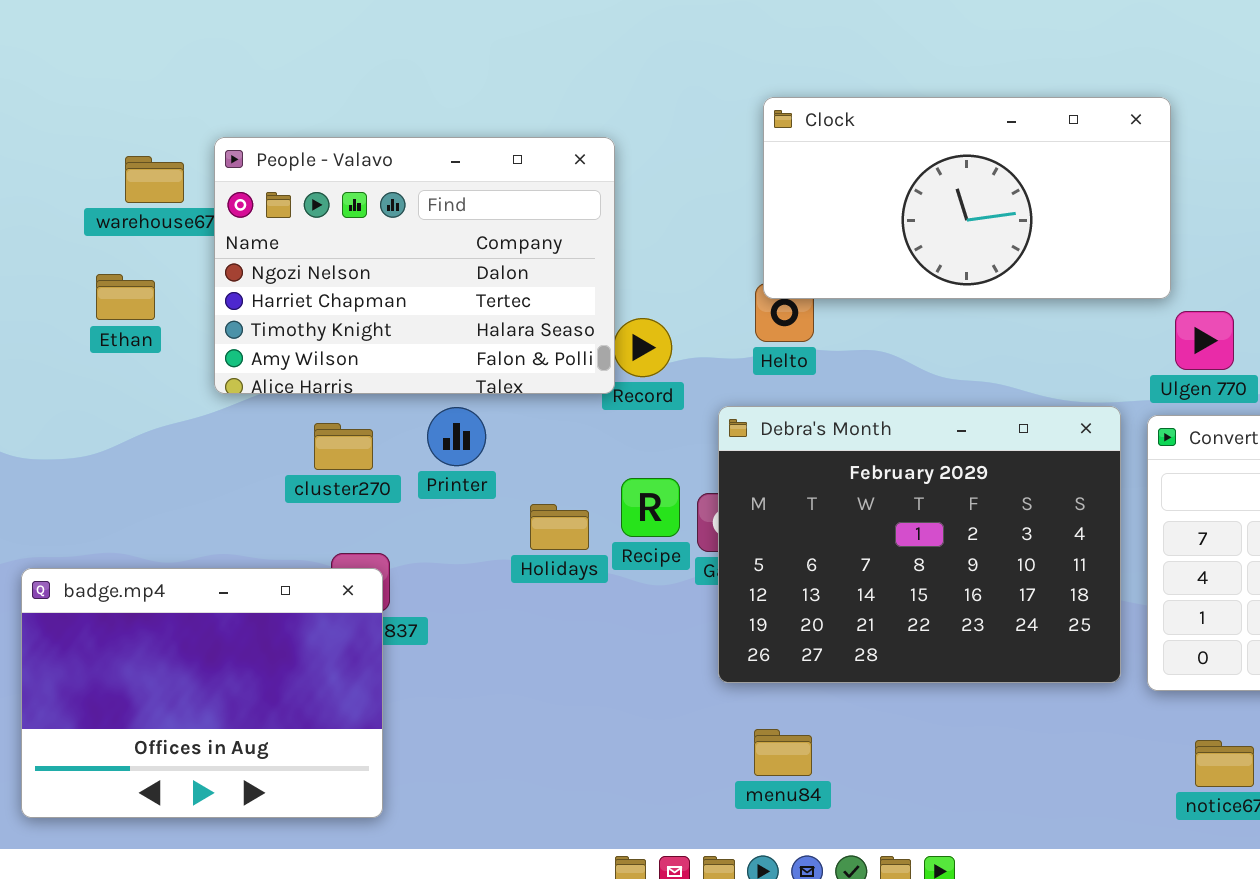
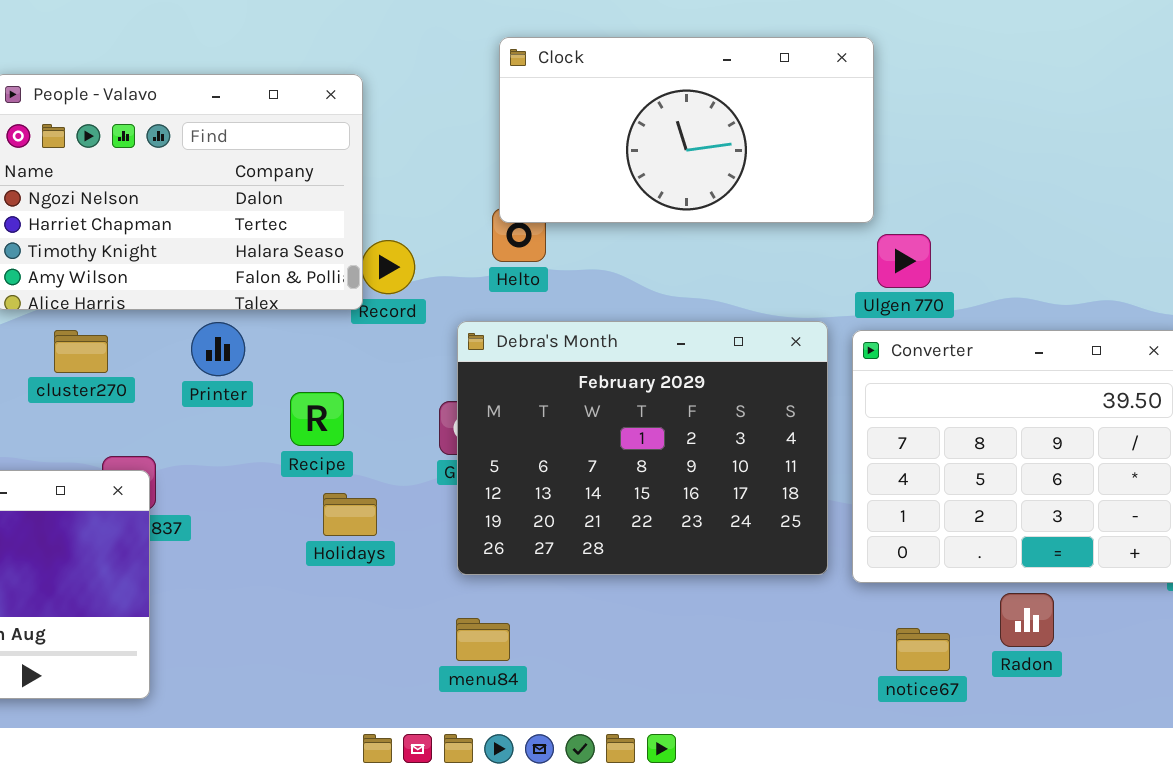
cluster270: [314,423,373,470] -> [54,330,108,373], moved
Recipe: [621,478,680,537] -> [290,392,344,446], moved
Holidays: [530,504,589,550] -> [323,493,377,536], moved
menu84: [754,729,812,776] -> [456,618,510,661], moved

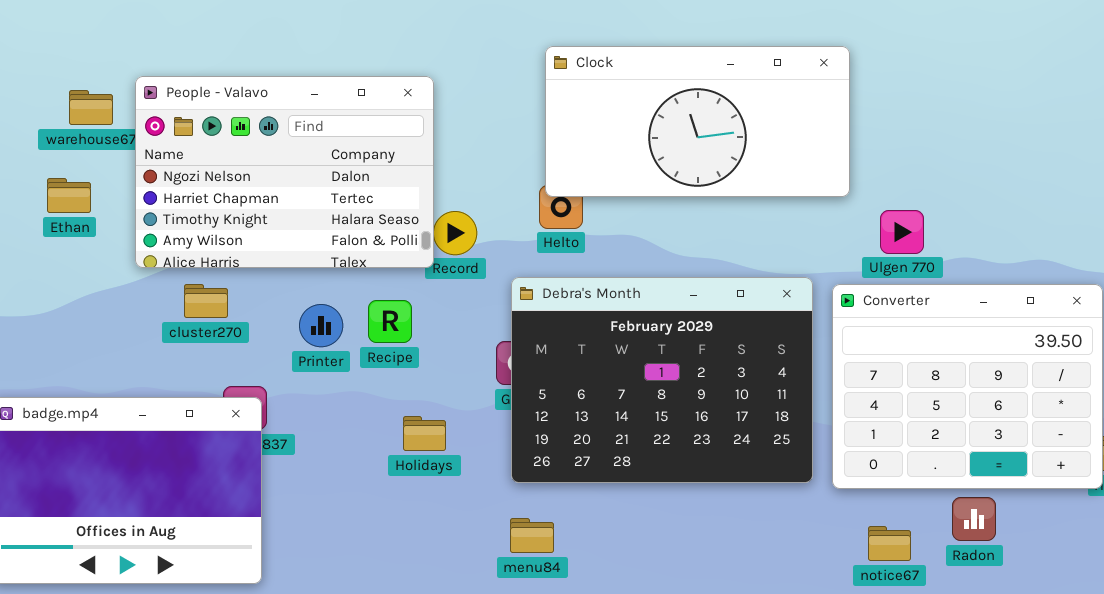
Ulgen 770: [877,234,931,288] -> [880,210,924,254], moved
Printer: [191,322,245,376] -> [299,304,343,347], moved
Recipe: [290,392,344,446] -> [368,300,412,343], moved

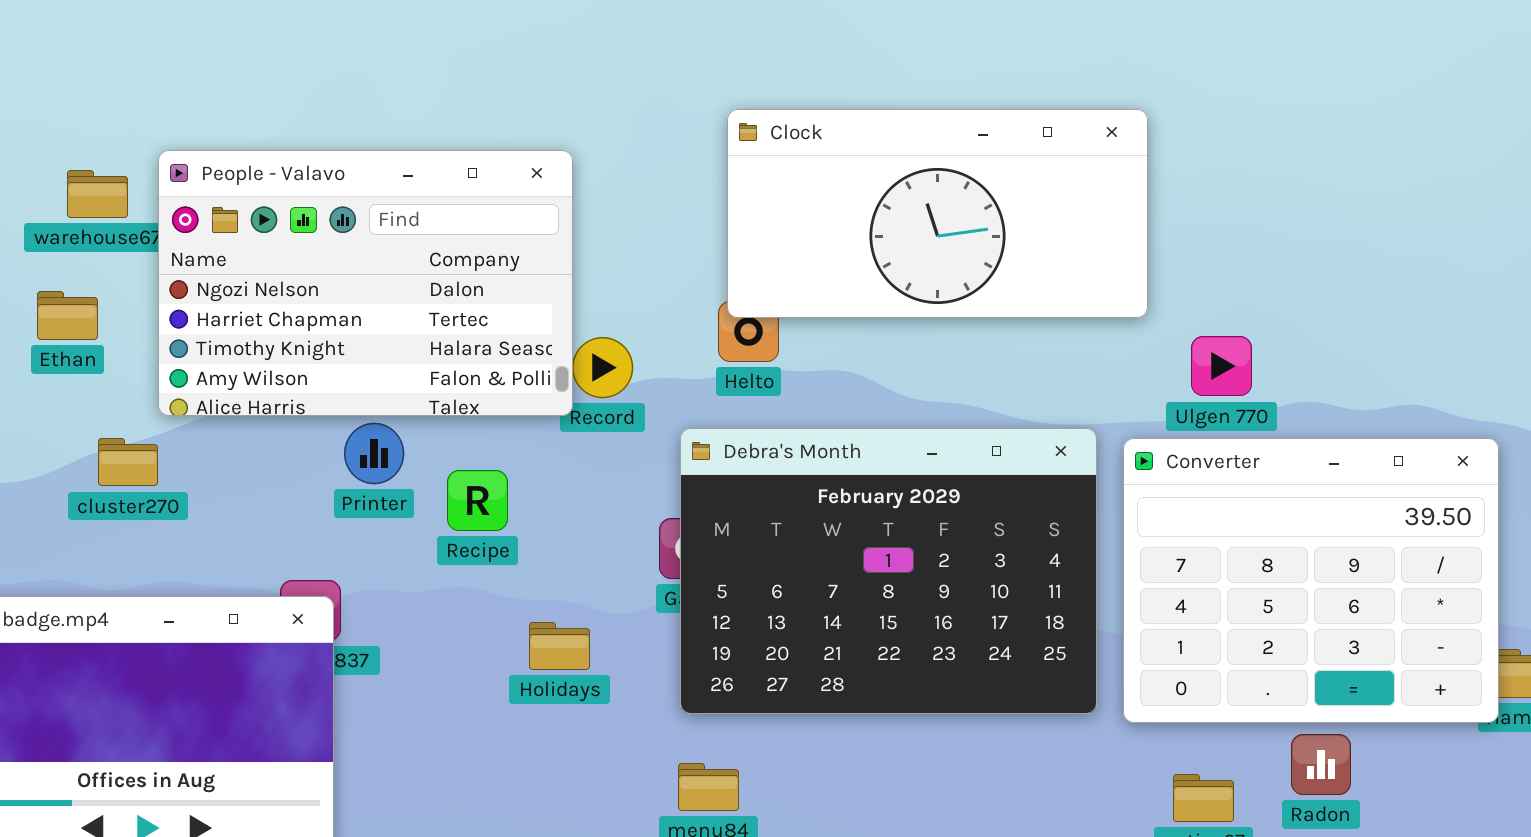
cluster270: [184,284,228,318] -> [98,438,158,486], moved
Recipe: [368,300,412,343] -> [447,470,508,531], moved
Printer: [299,304,343,347] -> [344,423,404,484], moved

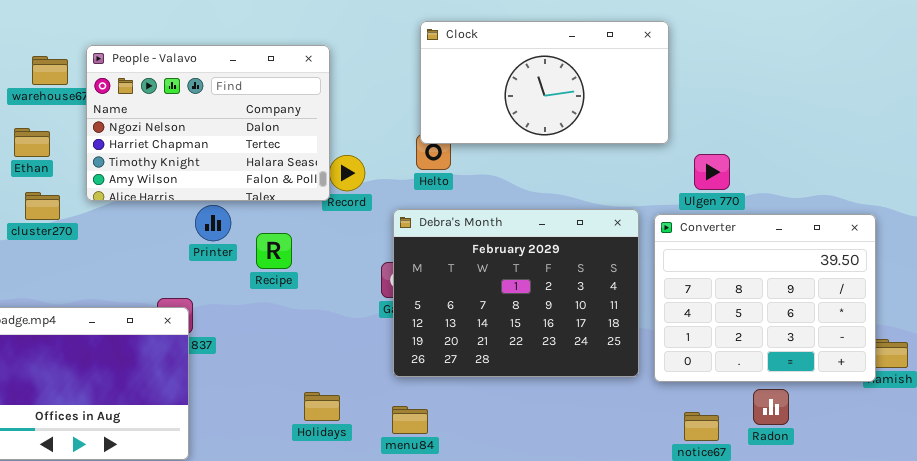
cluster270: [98,438,158,486] -> [25,192,60,220], moved
Holidays: [529,622,590,670] -> [304,392,340,421], moved

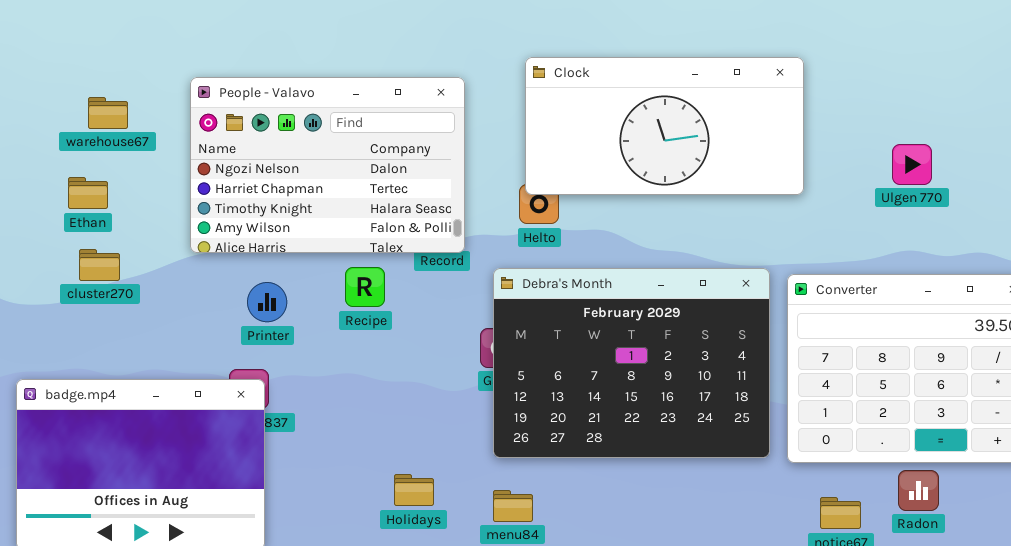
People - Valavo: [86,45,330,201] -> [190,77,465,253], moved
Ulgen 770: [694,154,730,190] -> [892,144,932,185], moved
Printer: [195,205,231,241] -> [247,282,287,322], moved
Recipe: [256,233,292,269] -> [345,267,385,307], moved

